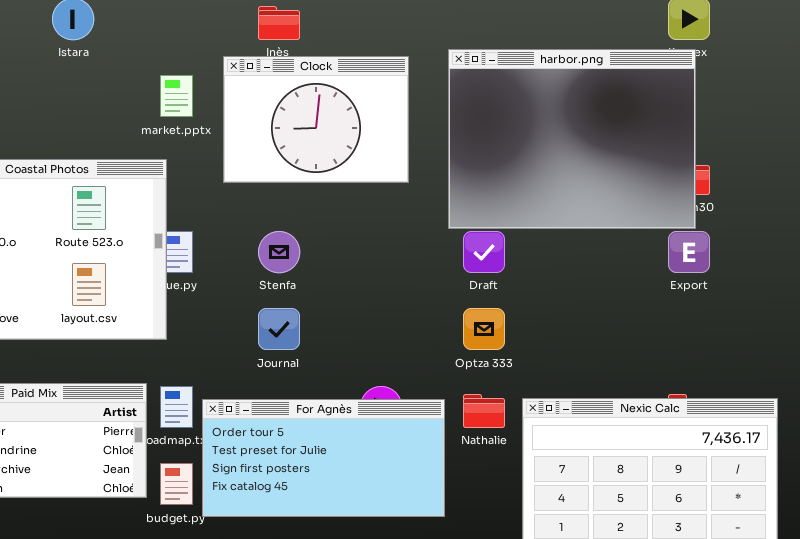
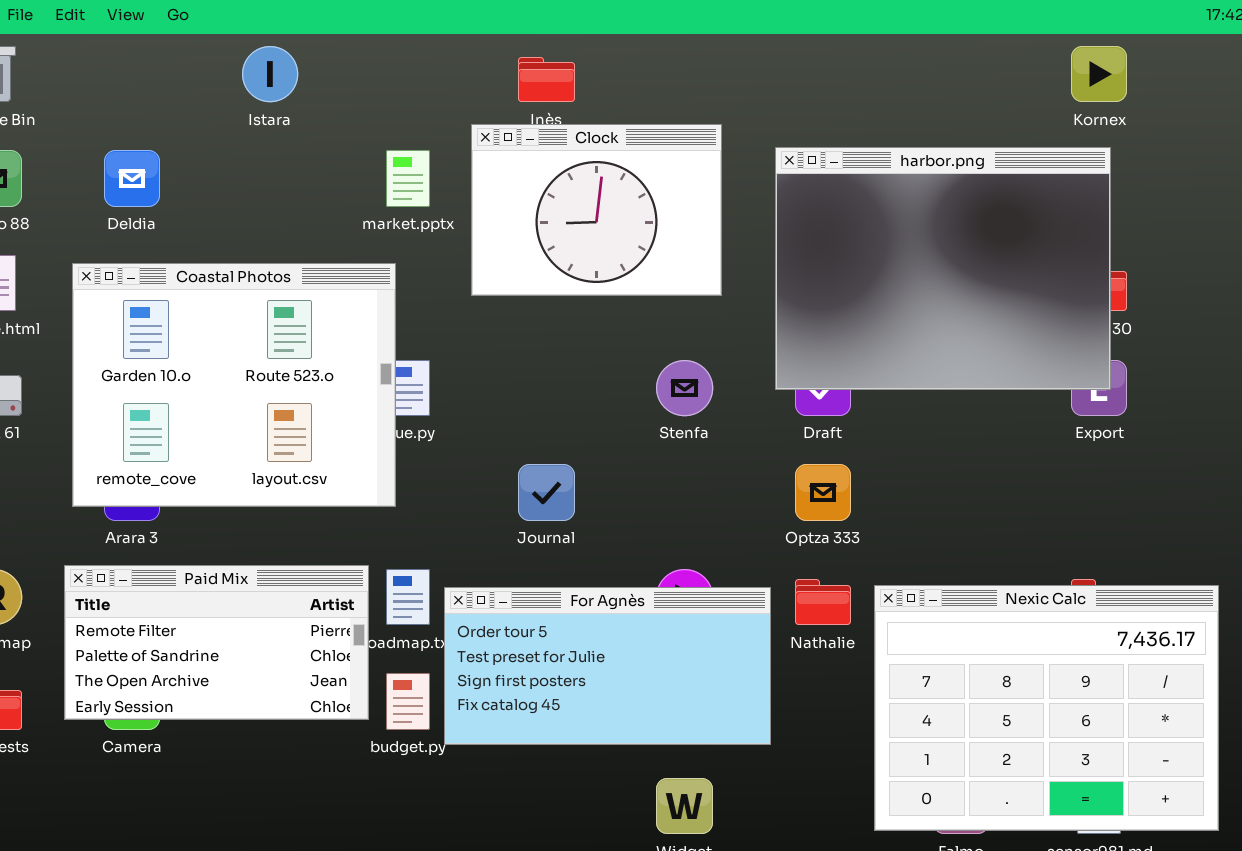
harbor.png: [448,49,696,229] -> [775,147,1111,390], moved
Stenfa: [258,231,300,273] -> [656,360,713,416], moved

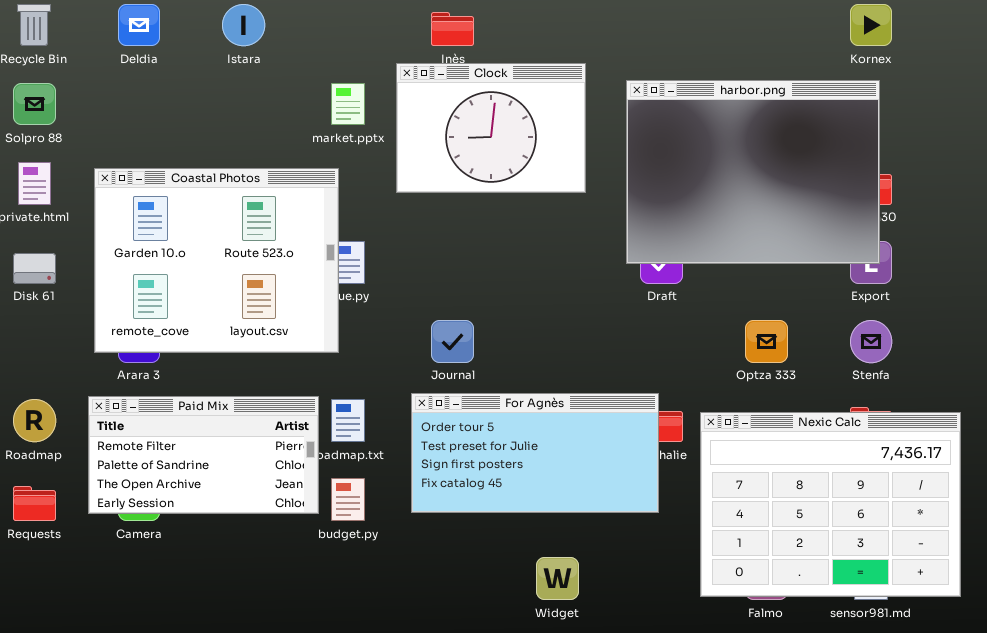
Deldia: [104,150,160,207] -> [118,4,160,46], moved
Stenfa: [656,360,713,416] -> [850,320,892,363], moved
Optza 333: [795,464,851,521] -> [745,320,788,363], moved
For Agnès: [444,587,771,745] -> [411,393,659,513], moved

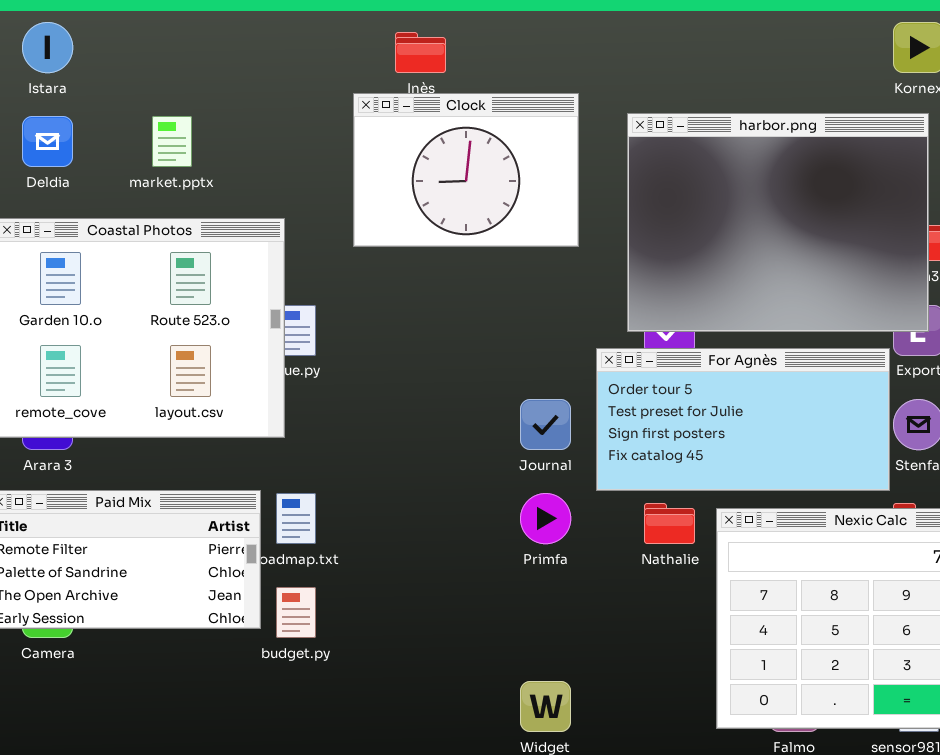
Deldia: [118,4,160,46] -> [22,116,73,167], moved
Istara: [222,4,265,46] -> [22,22,73,73], moved
market.pptx: [331,83,365,125] -> [152,116,192,167], moved
Journal: [431,320,474,363] -> [520,399,571,450], moved
For Agnès: [411,393,659,513] -> [596,348,890,491], moved

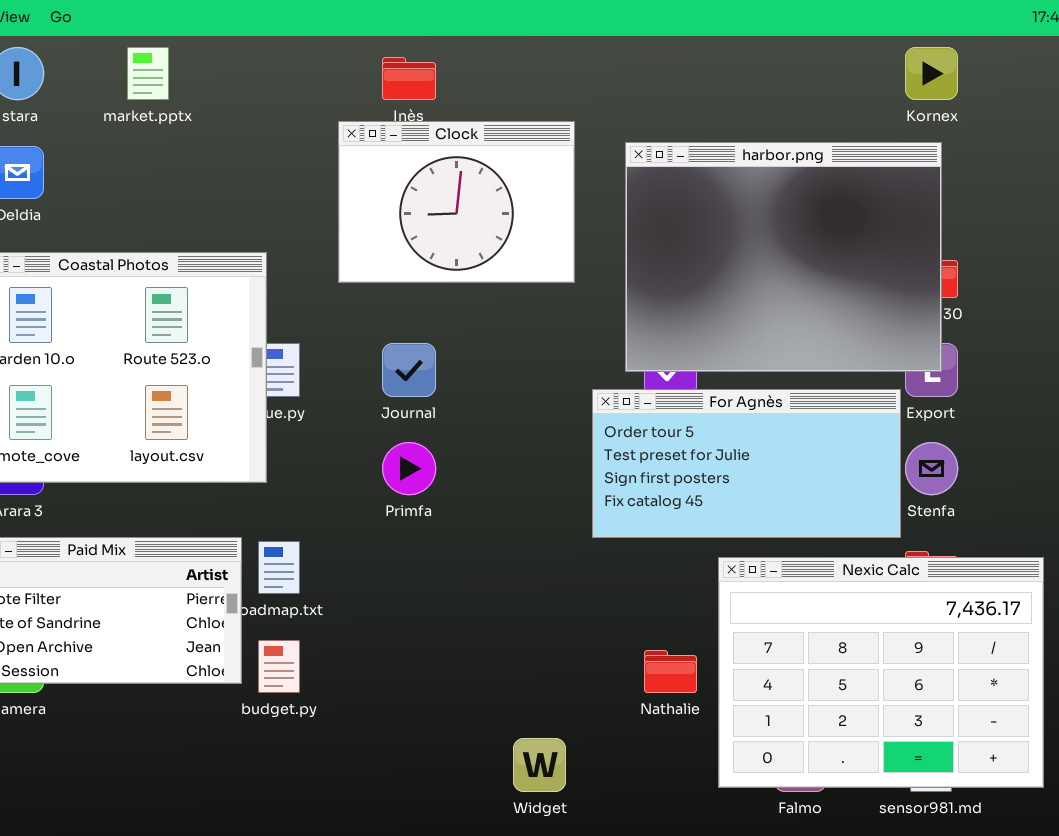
market.pptx: [152,116,192,167] -> [127,47,169,100], moved
Journal: [520,399,571,450] -> [382,343,436,397], moved
Primfa: [520,493,571,544] -> [382,442,436,495], moved
Nathalie: [644,503,695,544] -> [644,650,697,693], moved

